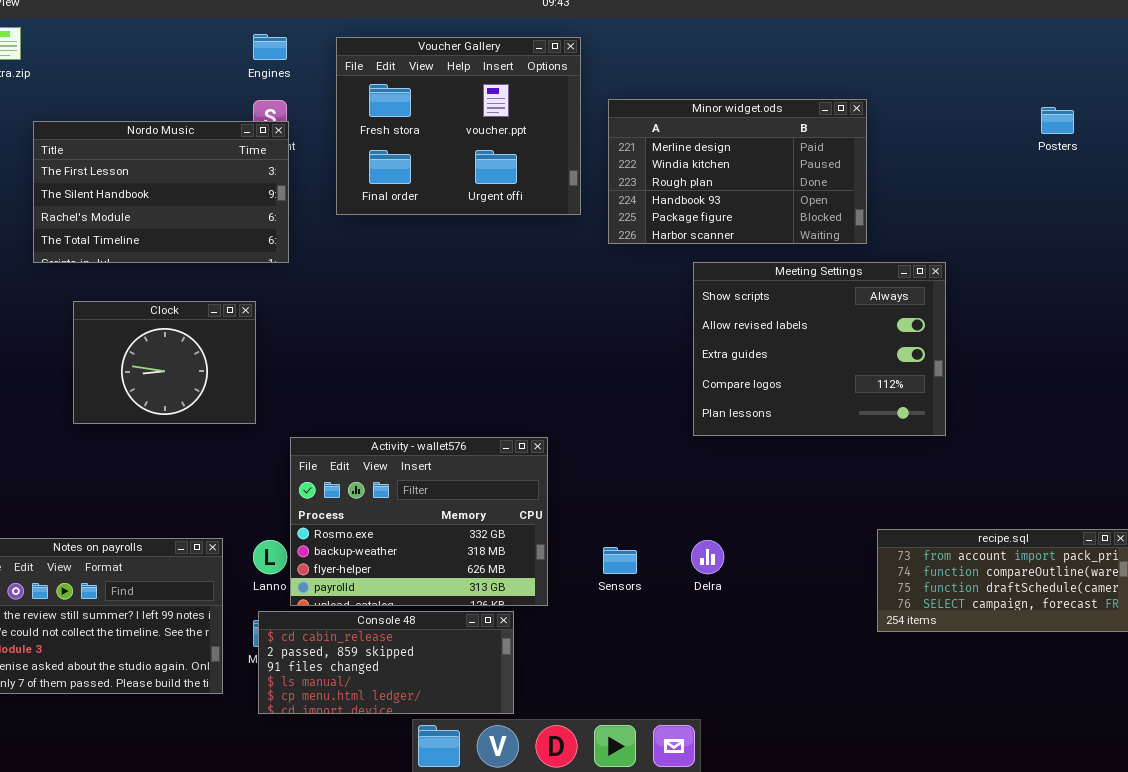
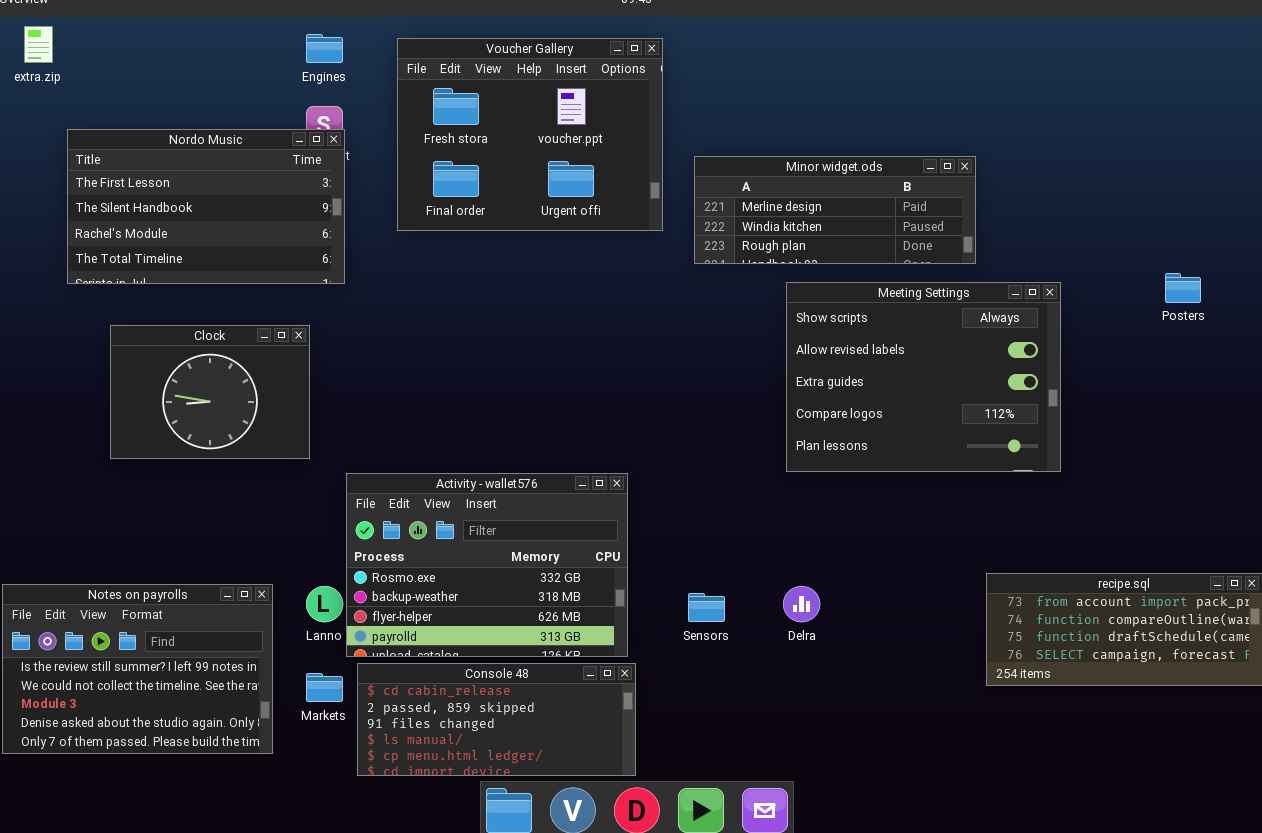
Minor widget.ods: [608,99,867,244] -> [694,156,976,264], resized
Posters: [1041,107,1074,134] -> [1165,273,1201,303], moved
Console 48: [258,611,514,714] -> [357,663,636,776], moved

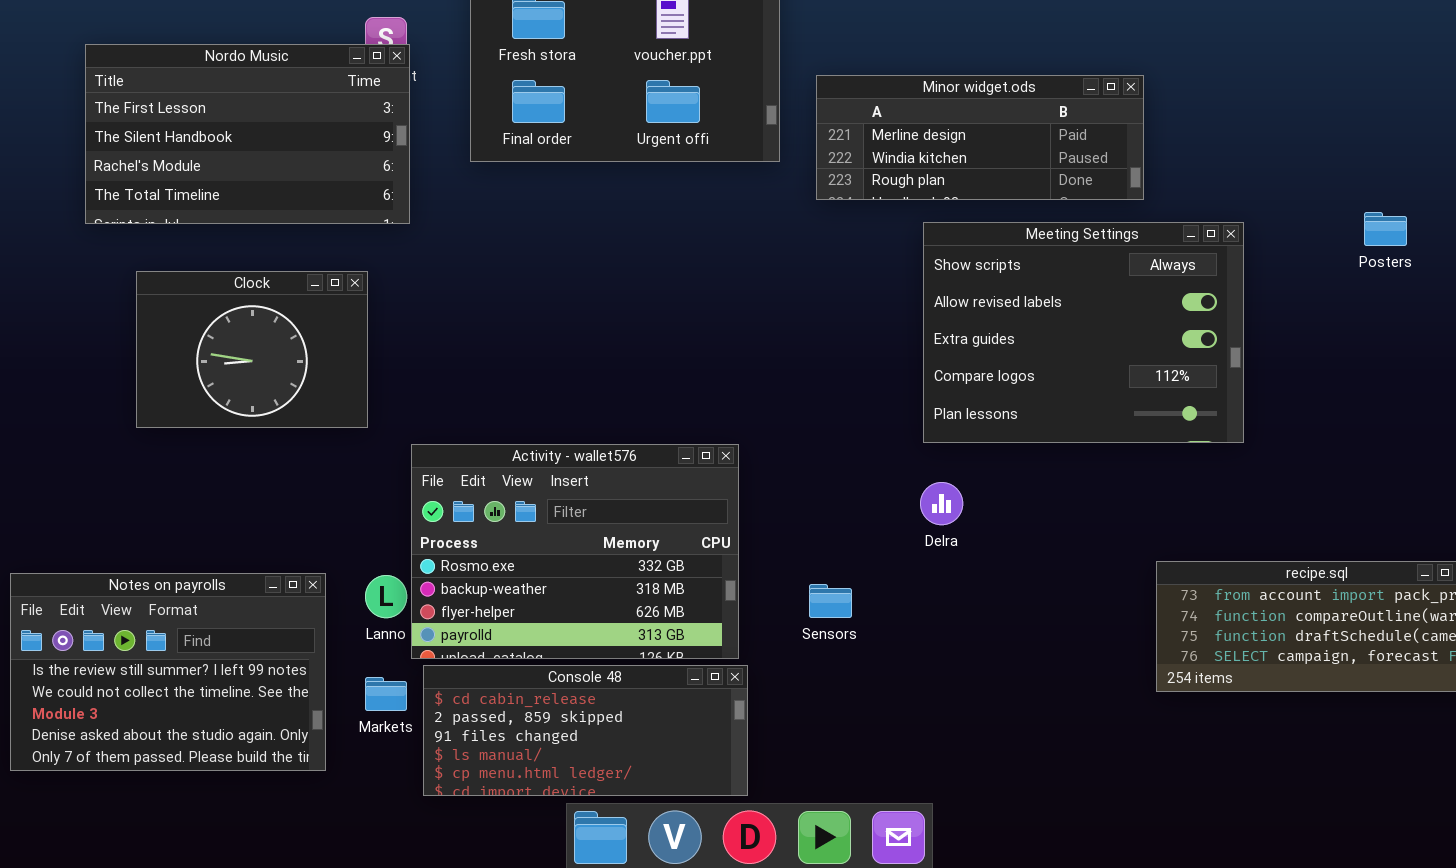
Delra: [783,586,820,622] -> [920,482,963,525], moved

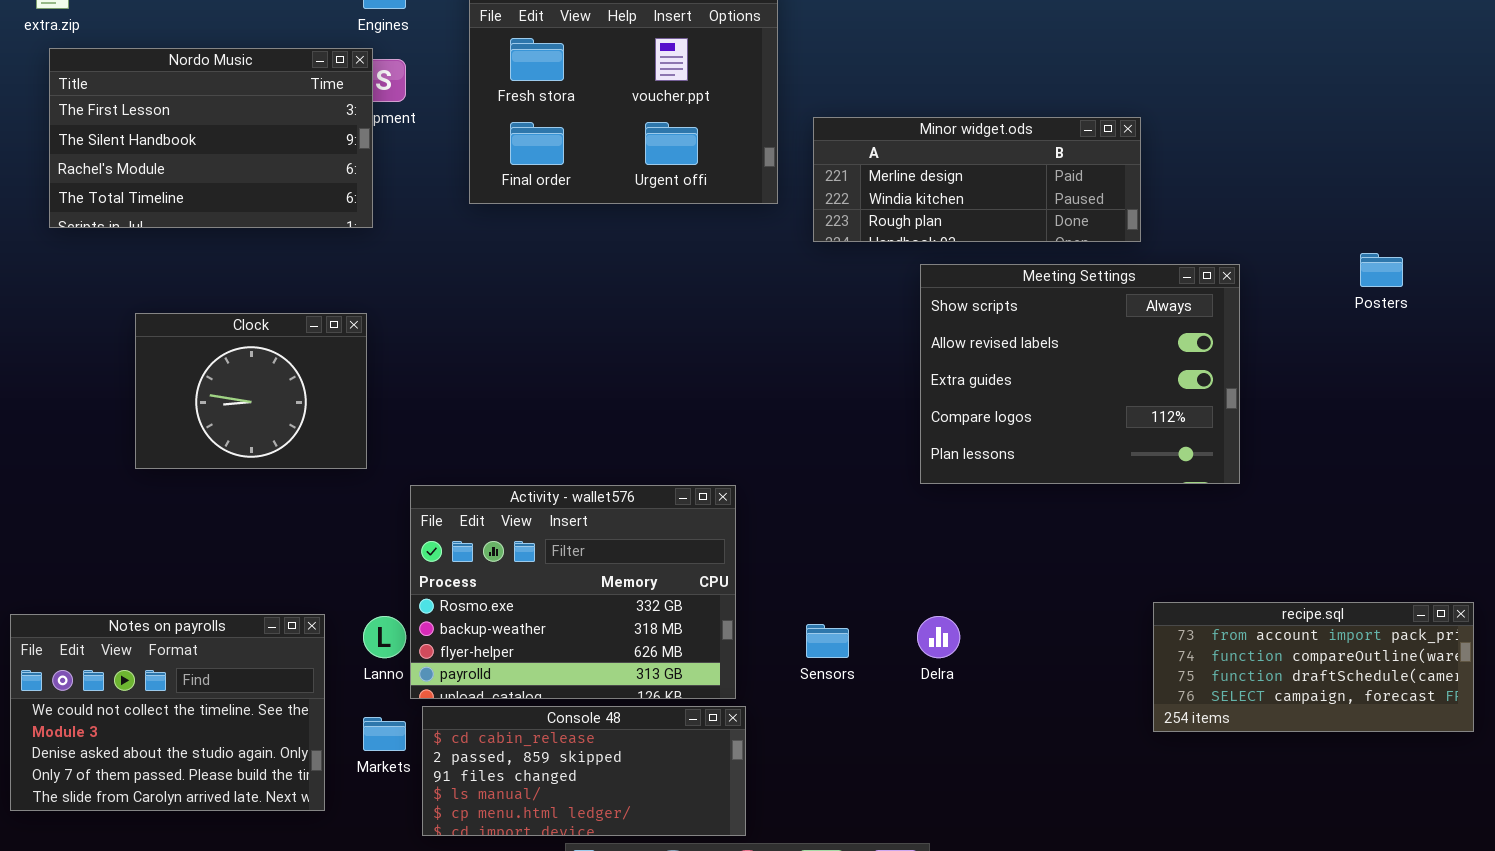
Nordo Music: [85,44,410,224] -> [49,48,373,228], moved
Delra: [920,482,963,525] -> [917,616,960,658], moved
Notes on payrolls: [10,573,326,771] -> [10,614,325,811], scrolled down 1 row

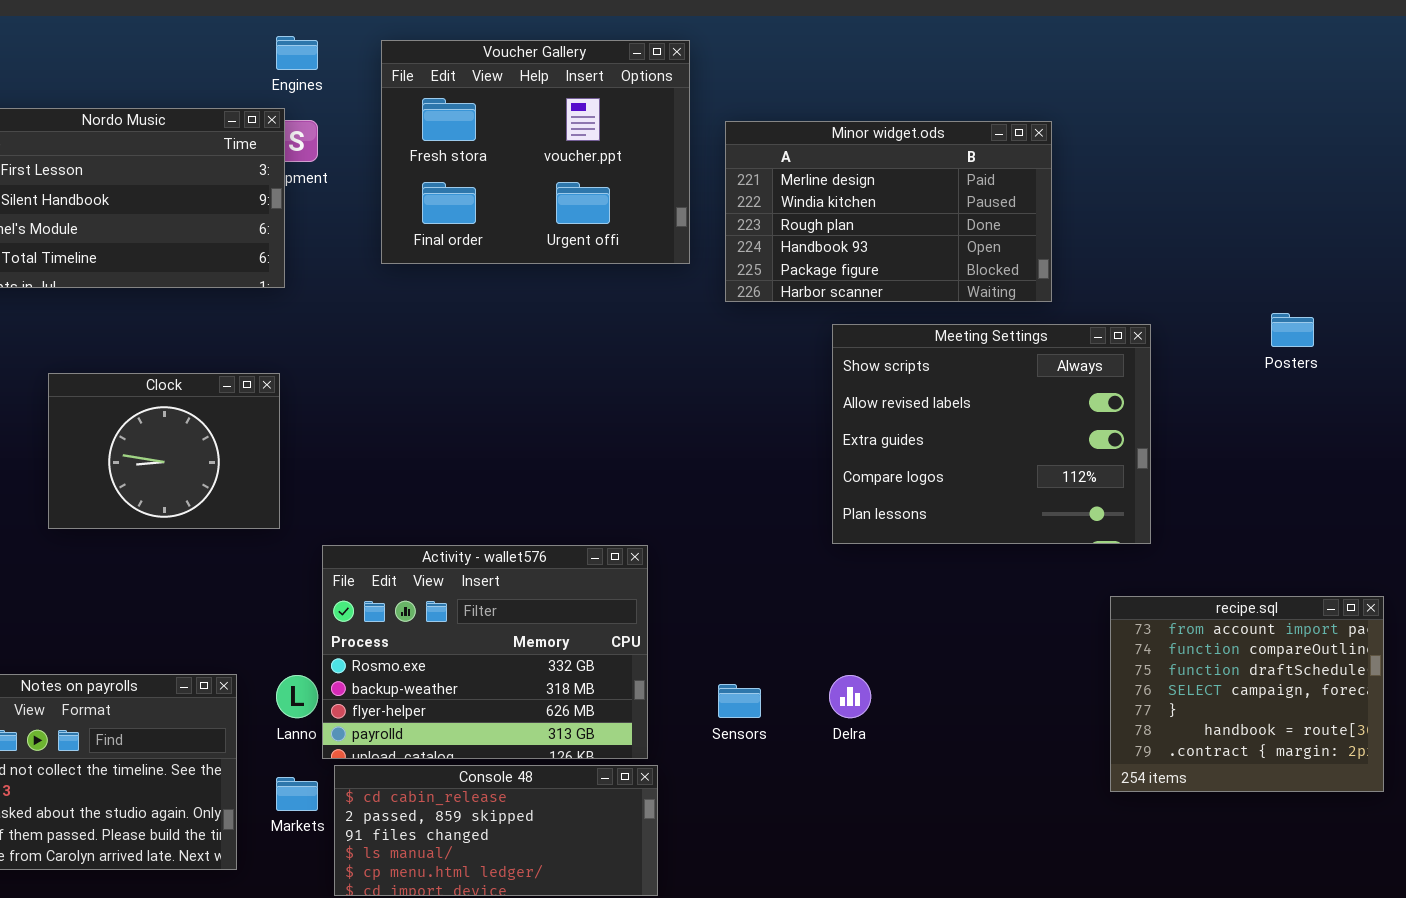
Minor widget.ods: [813,117,1141,242] -> [725,121,1052,302], resized
recipe.sql: [1153,602,1474,732] -> [1110,596,1384,792], resized

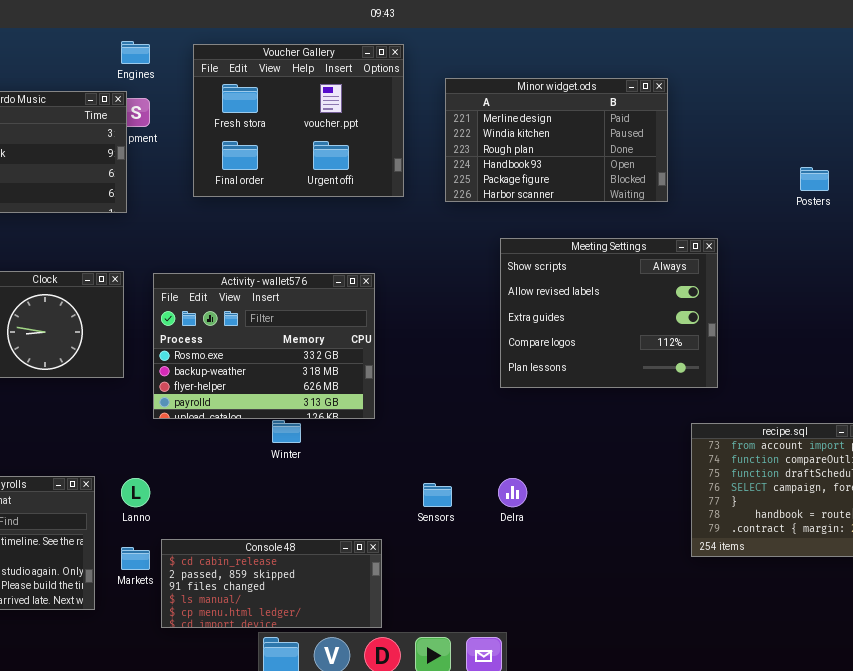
Minor widget.ods: [725,121,1052,302] -> [445,78,668,202], moved
Posters: [1271,313,1314,347] -> [800,167,829,191], moved
Activity - wallet576: [322,545,648,759] -> [153,273,375,419], moved

